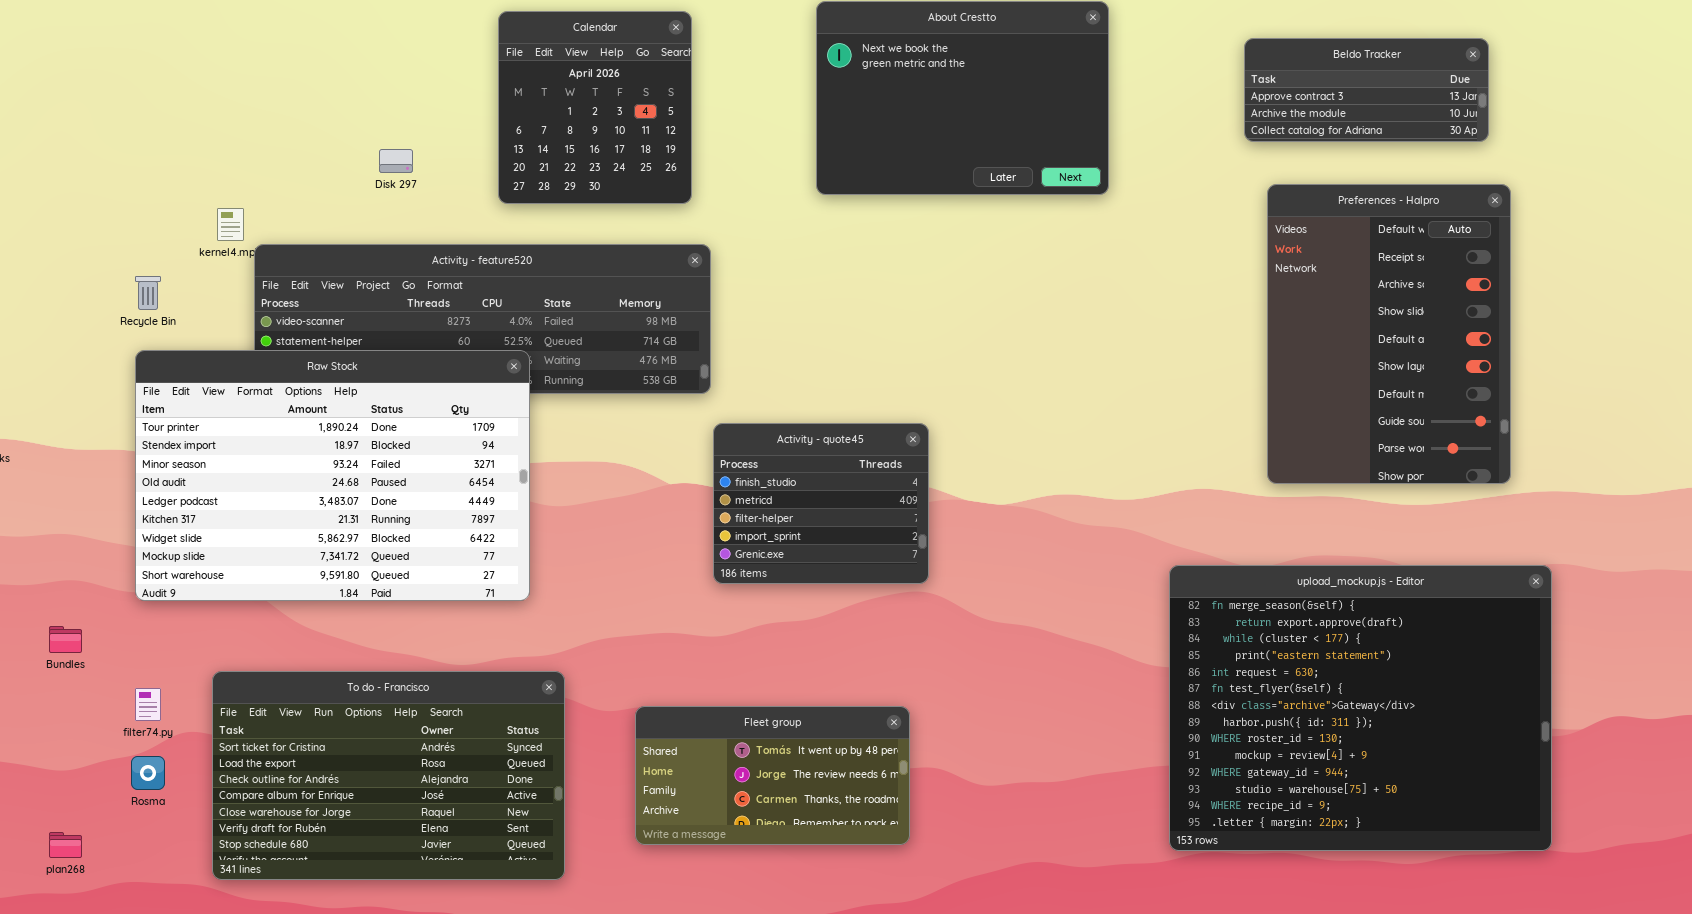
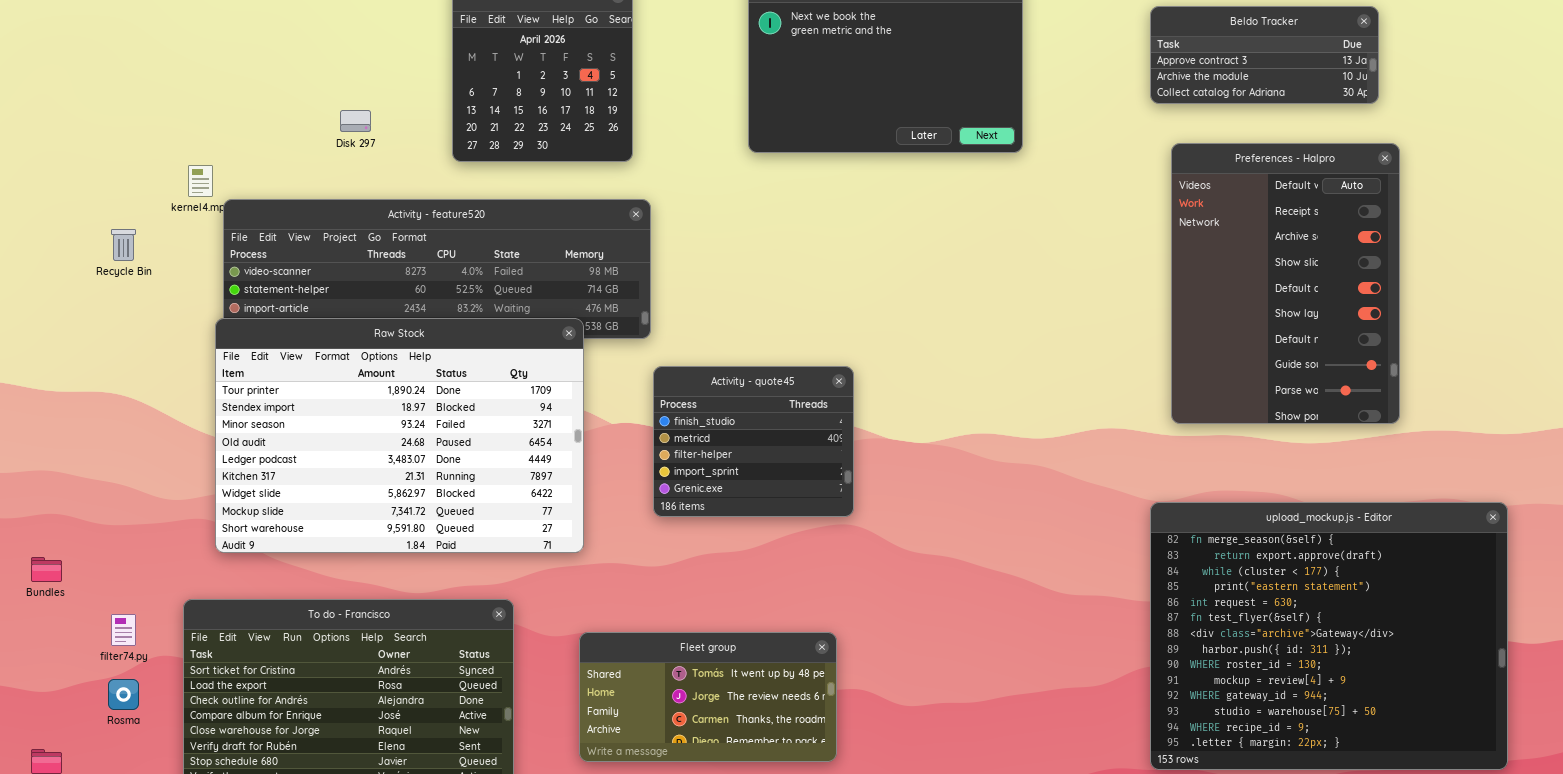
Raw Stock: [135,350,530,601] -> [215,318,584,553], moved
upload_mockup.js - Editor: [1169,565,1552,851] -> [1150,502,1508,770], moved

